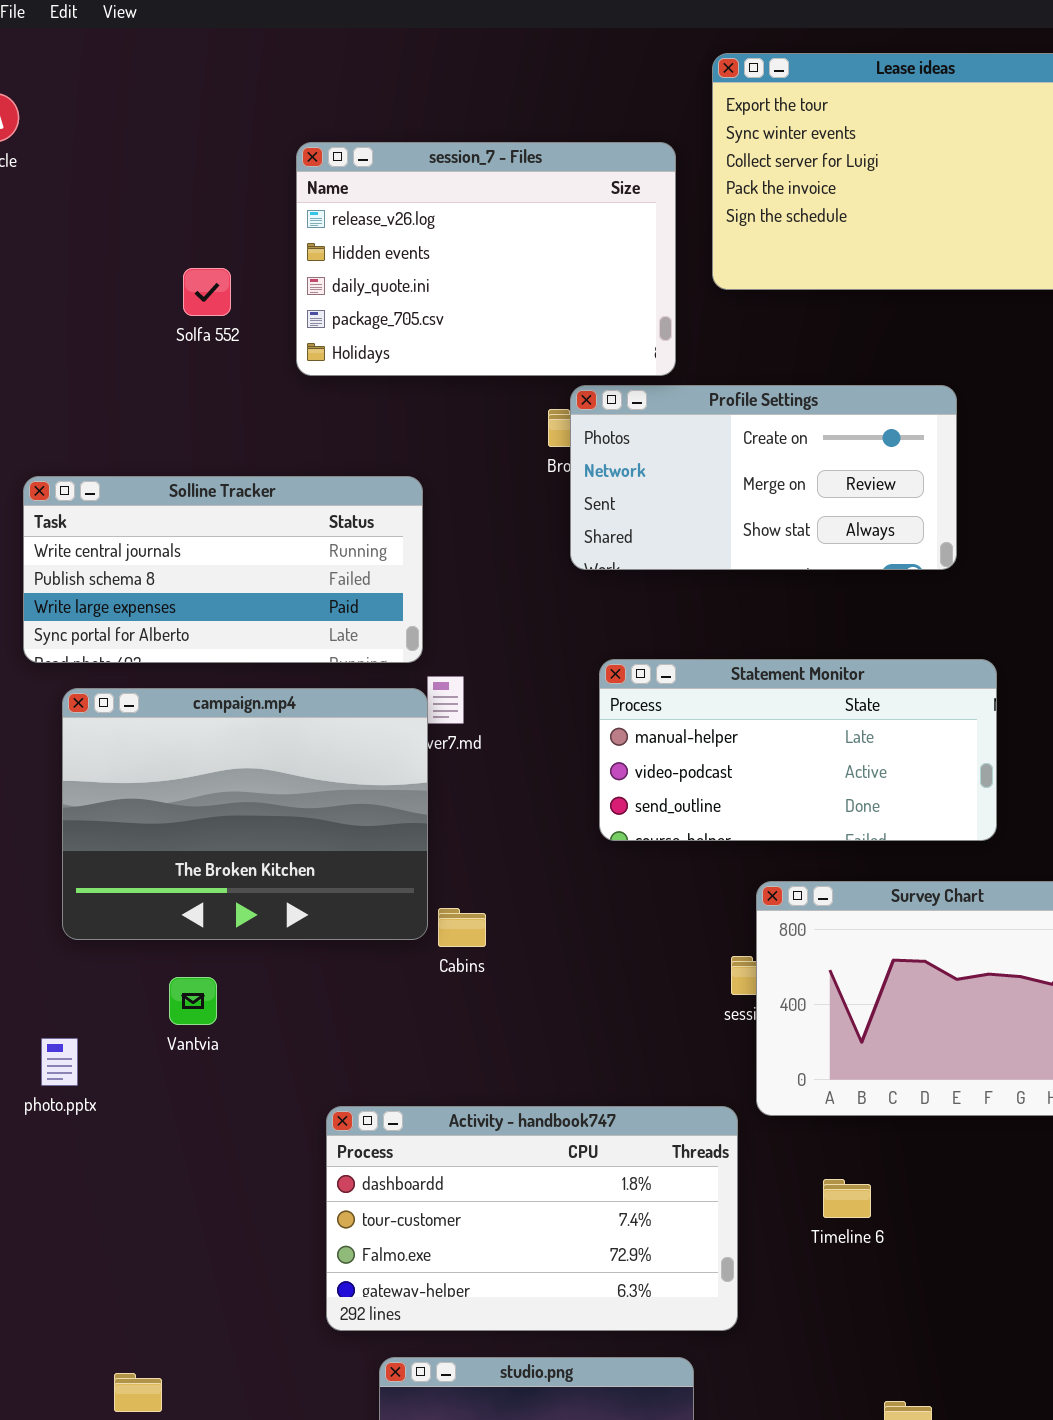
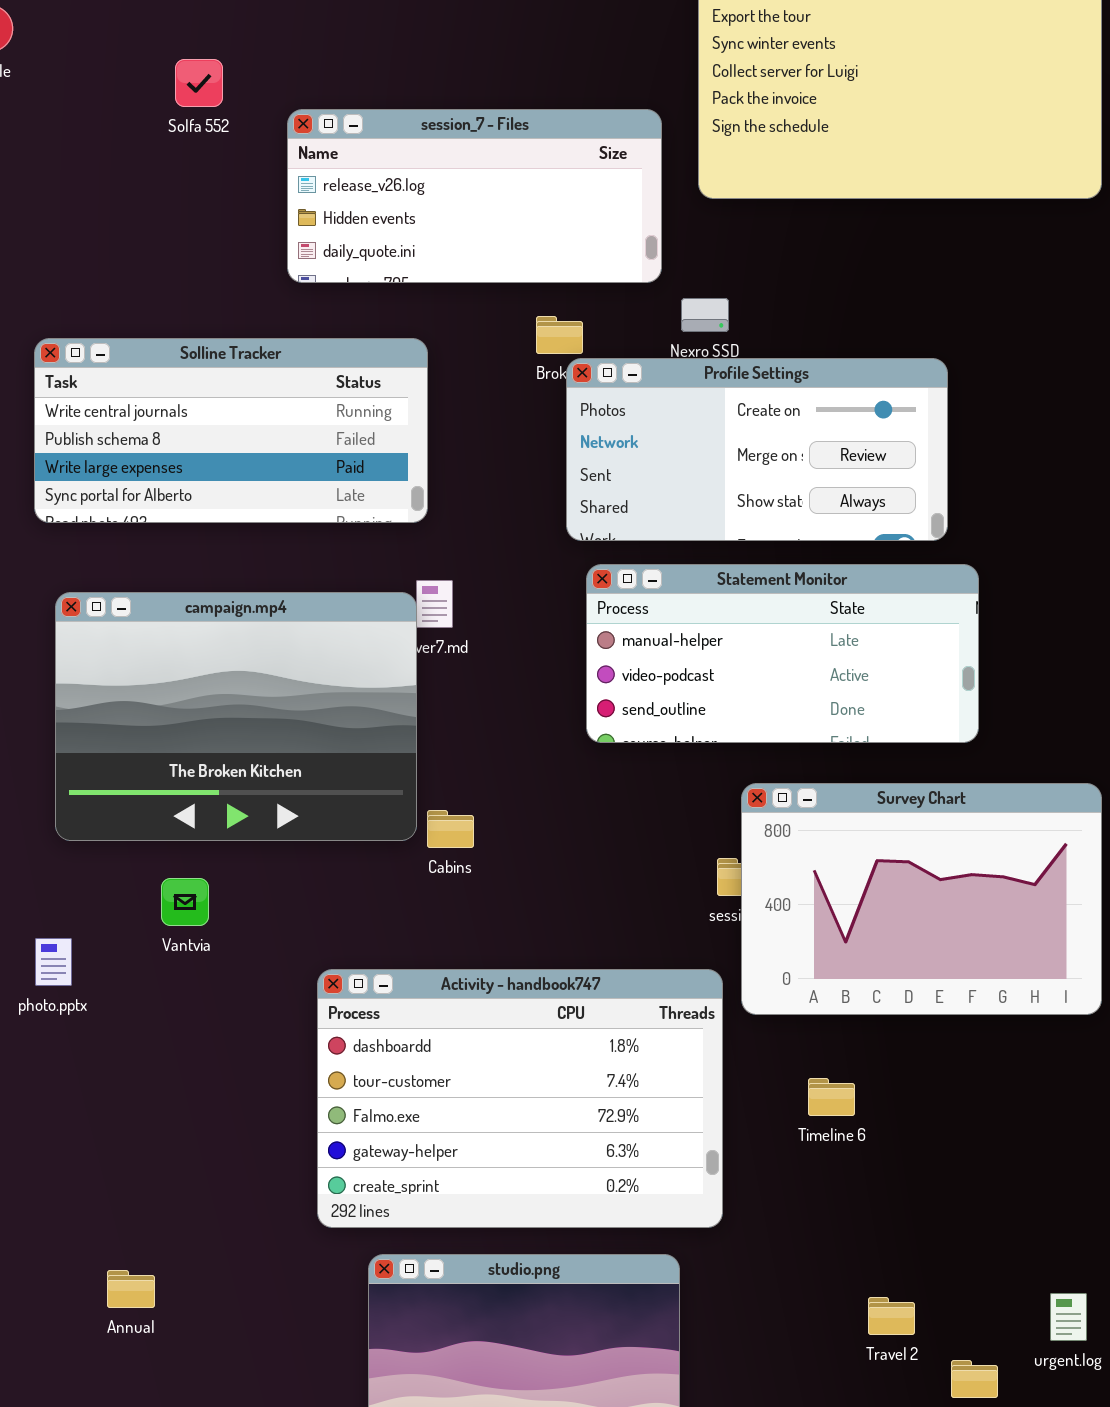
session_7 - Files: [296,142,676,376] -> [287,109,662,283], resized
Solfa 552: [183,268,231,316] -> [175,59,223,107], moved
Profile Settings: [570,385,957,570] -> [566,358,948,541], moved
Solline Tracker: [23,476,423,663] -> [34,338,428,523], moved
Activity - handbook747: [326,1106,738,1331] -> [317,969,723,1228], resized

